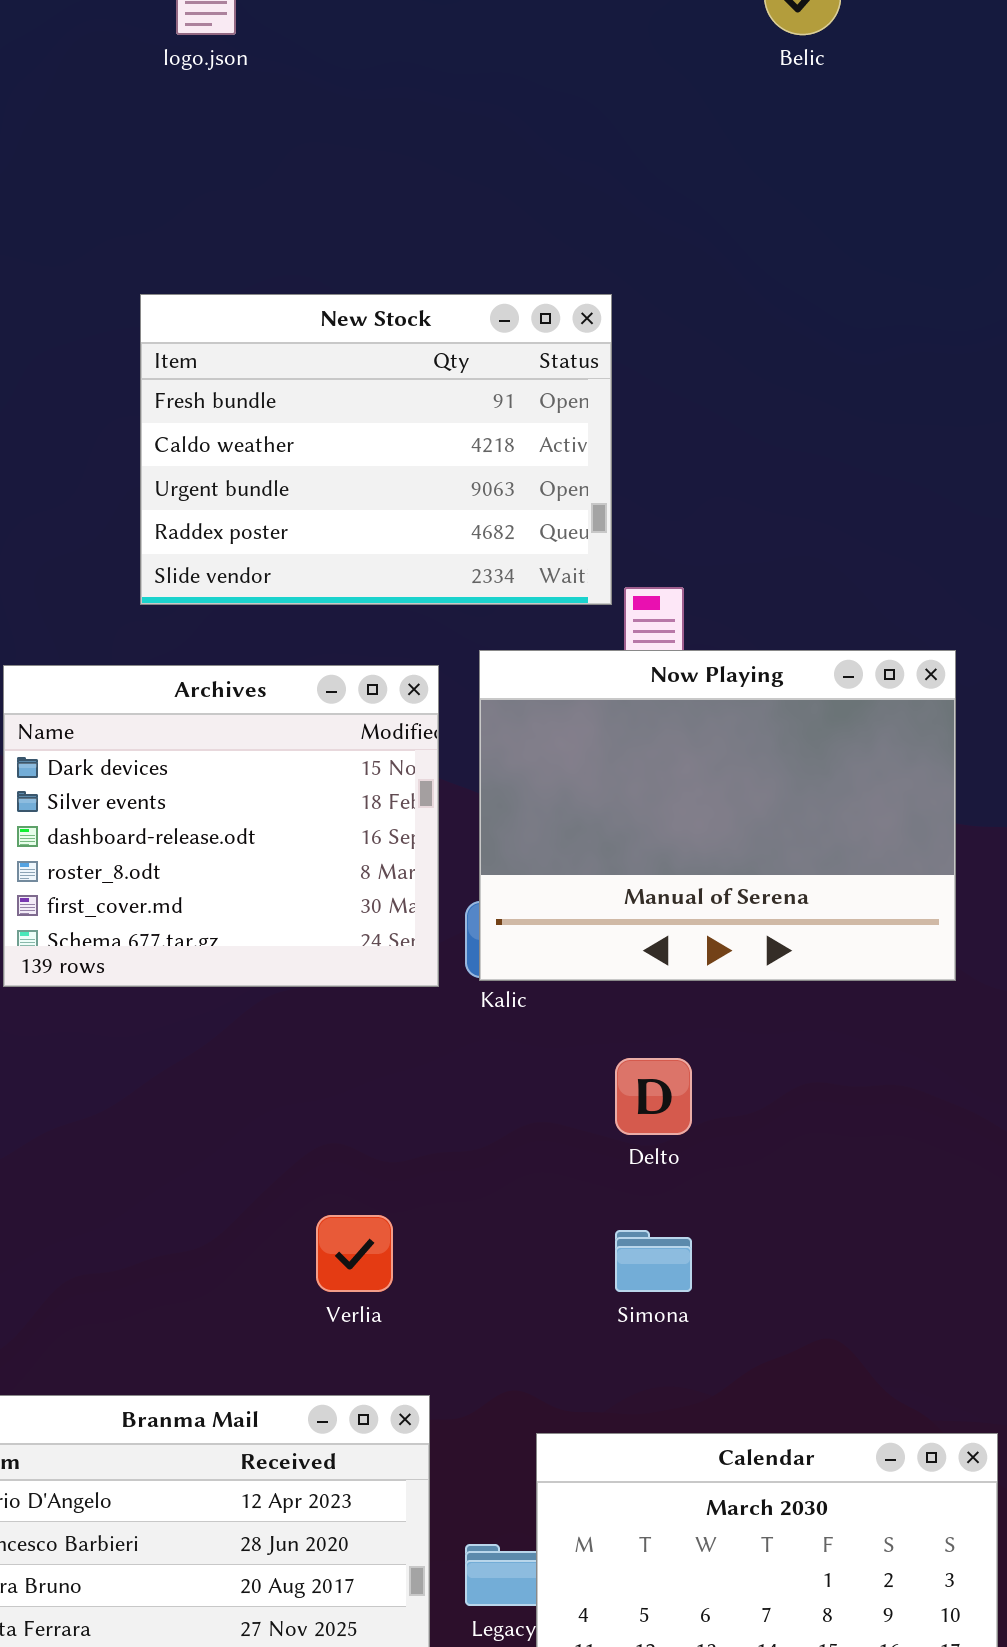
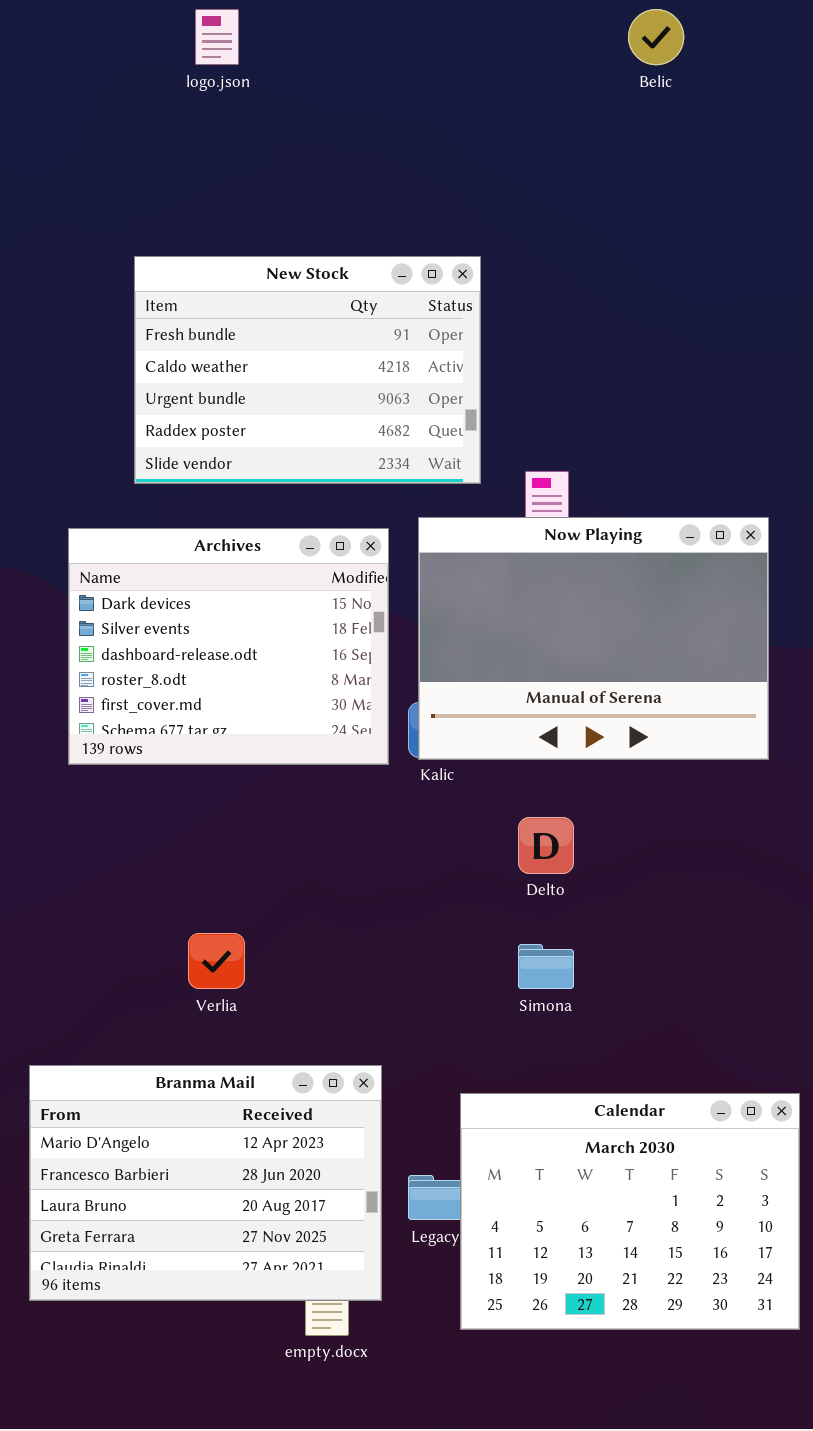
New Stock: [140,294,612,605] -> [134,256,481,484], moved
Verlia: [316,1215,393,1292] -> [188,933,245,989], moved

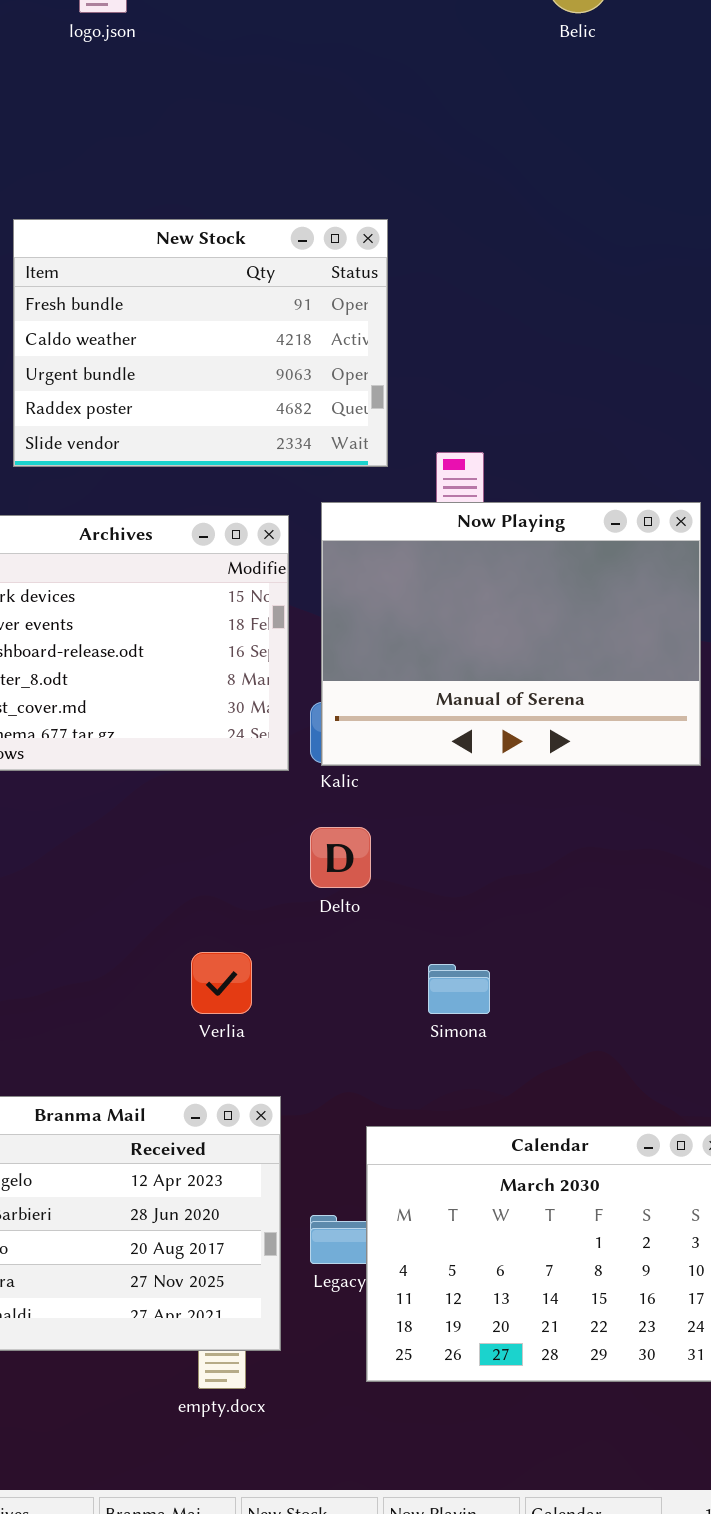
Delto: [518,817,574,874] -> [310,827,371,888], moved
Verlia: [188,933,245,989] -> [191,952,252,1014], moved

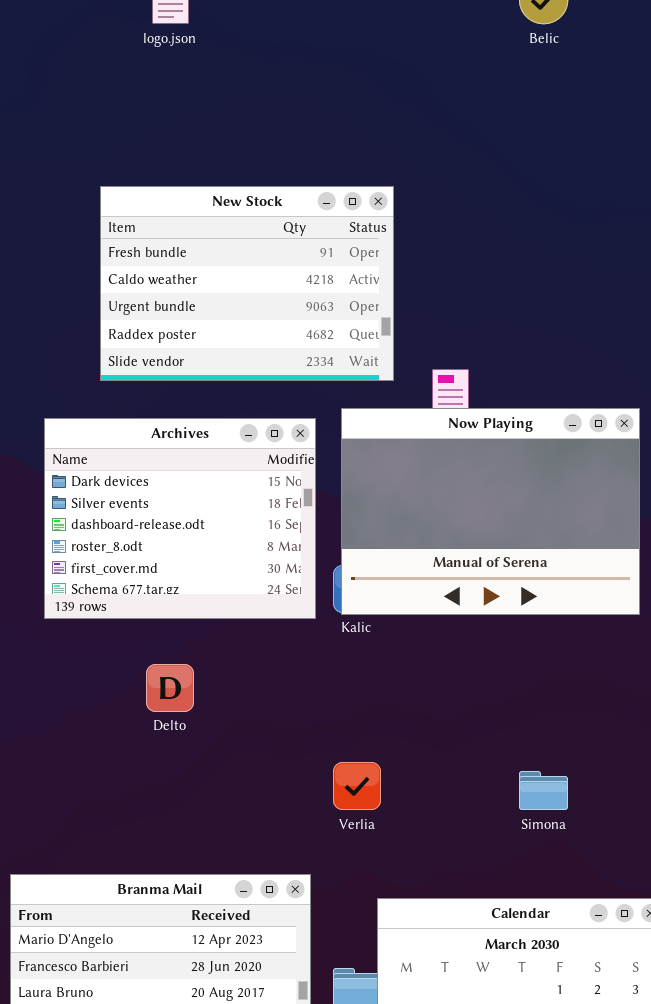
Delto: [310,827,371,888] -> [146,664,194,712], moved
Verlia: [191,952,252,1014] -> [333,762,381,810], moved
Simona: [428,964,490,1014] -> [519,771,568,810], moved

